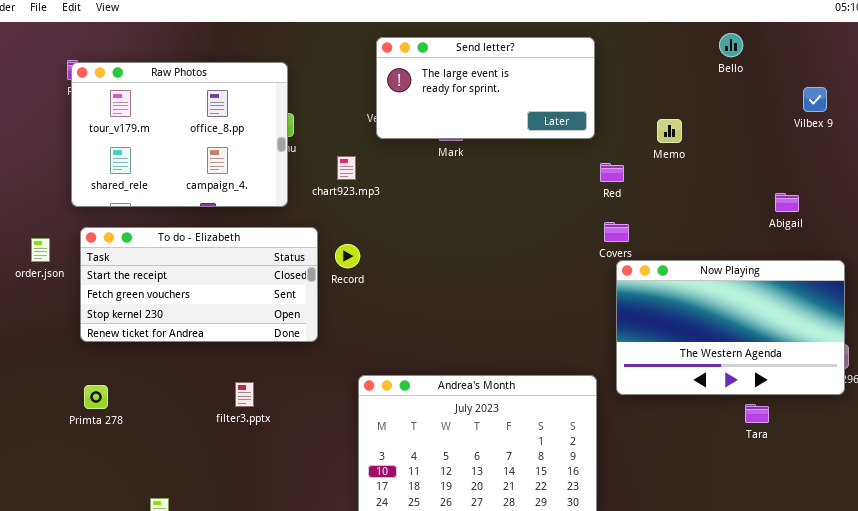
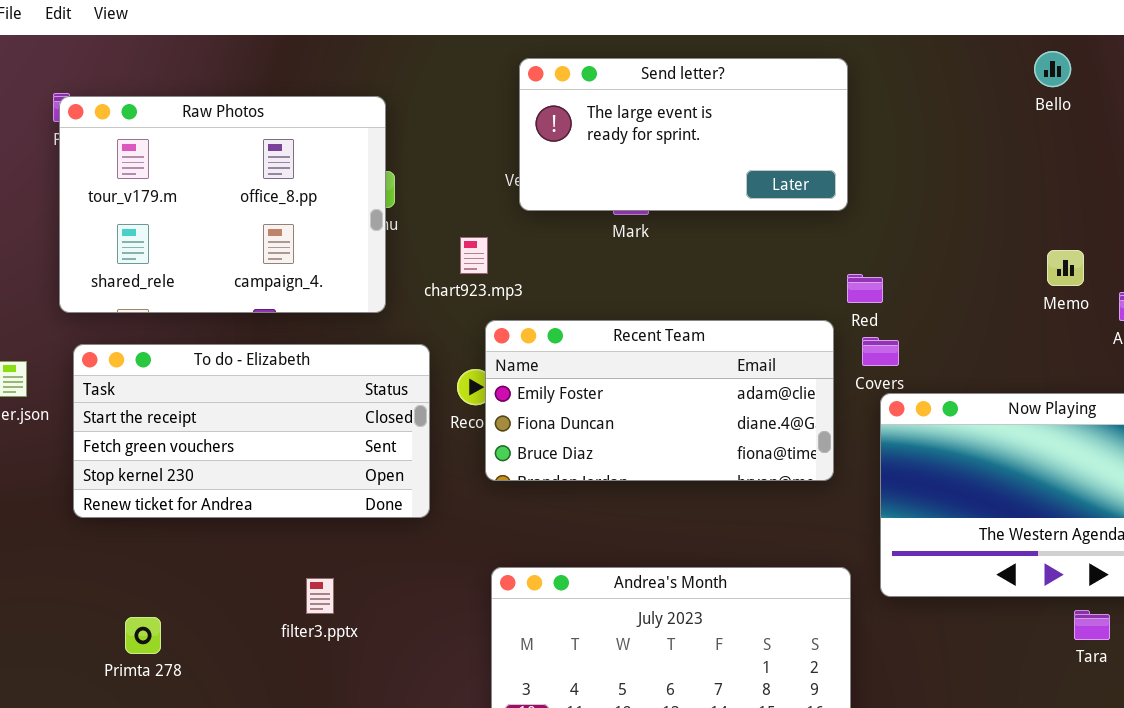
Memo: [657,119,682,143] -> [1047,250,1084,286], moved
Red: [600,163,624,182] -> [847,274,883,303], moved
Recent Team: none -> [485,320,834,481], opened
Primta 278: [84,385,108,409] -> [125,617,161,654], moved

